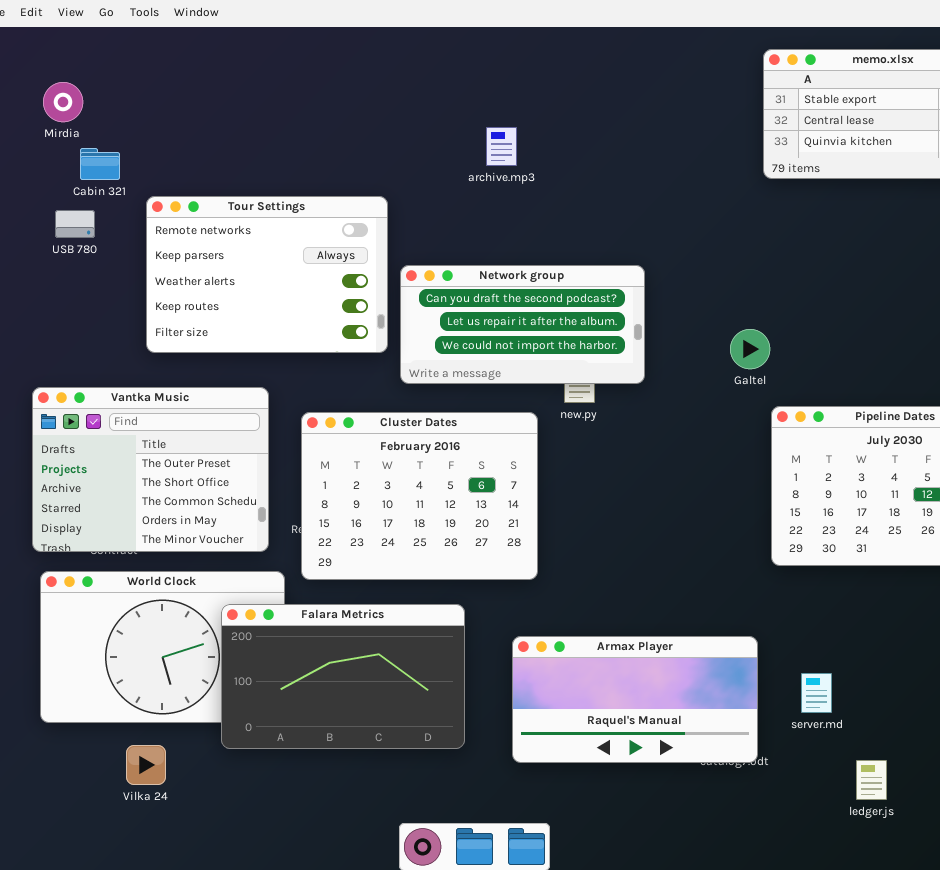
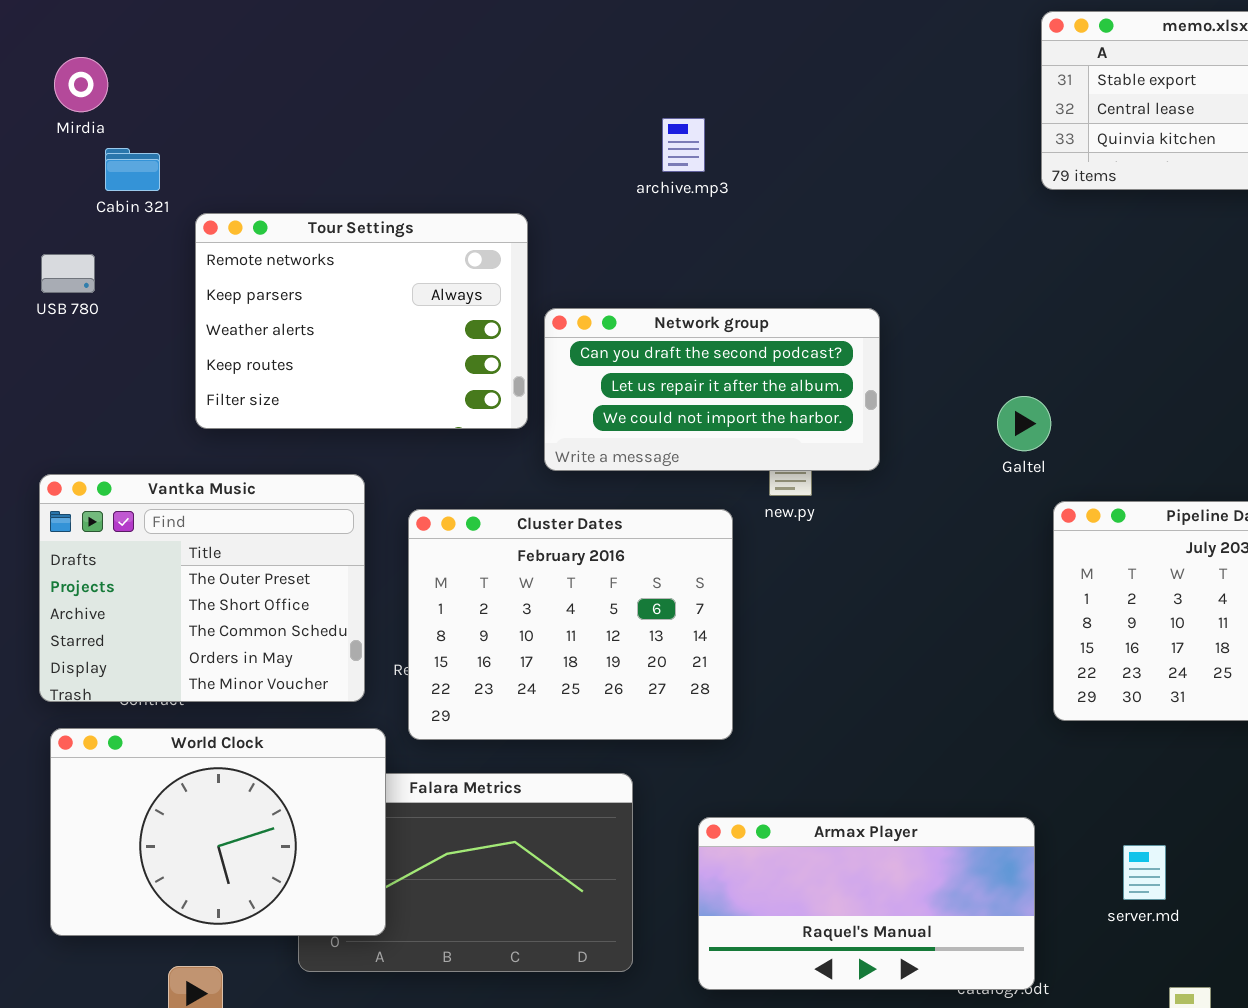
USB 780: [55,210,95,238] -> [41,254,95,293], moved
World Clock: [40,571,285,723] -> [50,728,386,936], raised
server.md: [801,673,832,713] -> [1123,845,1166,900], moved

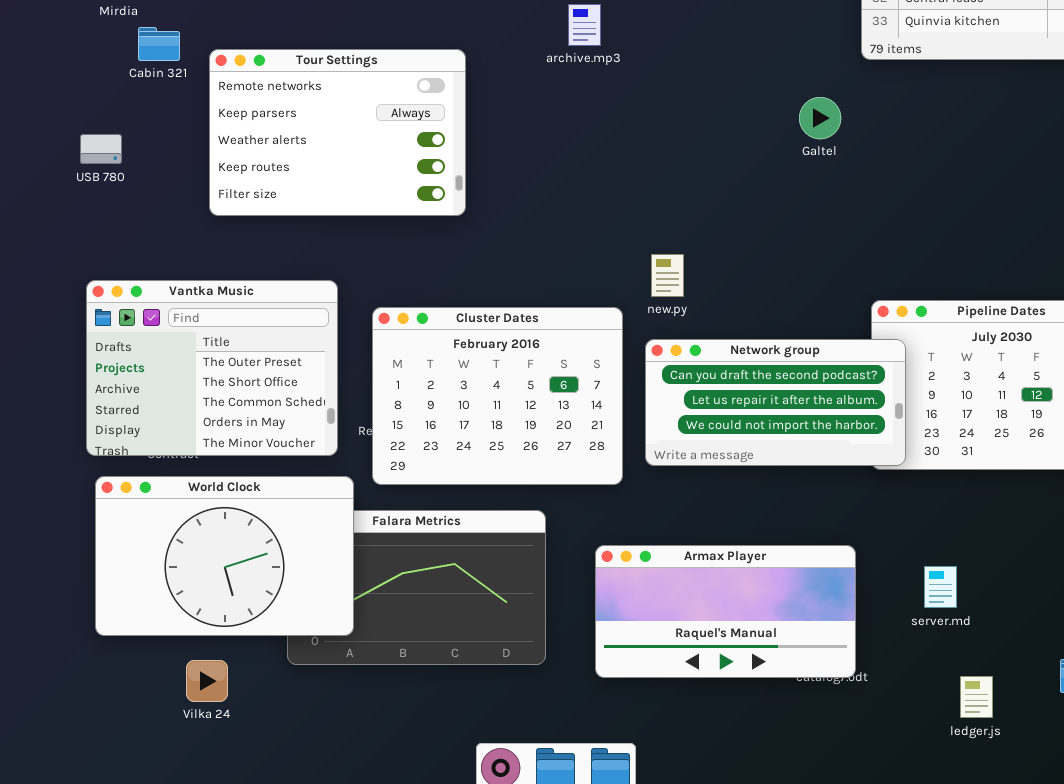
Tour Settings: [195,213,528,429] -> [209,49,466,216], moved
USB 780: [41,254,95,293] -> [80,134,122,164], moved
Network group: [544,308,880,471] -> [645,339,906,466], moved
Galtel: [997,396,1051,451] -> [799,97,841,139], moved

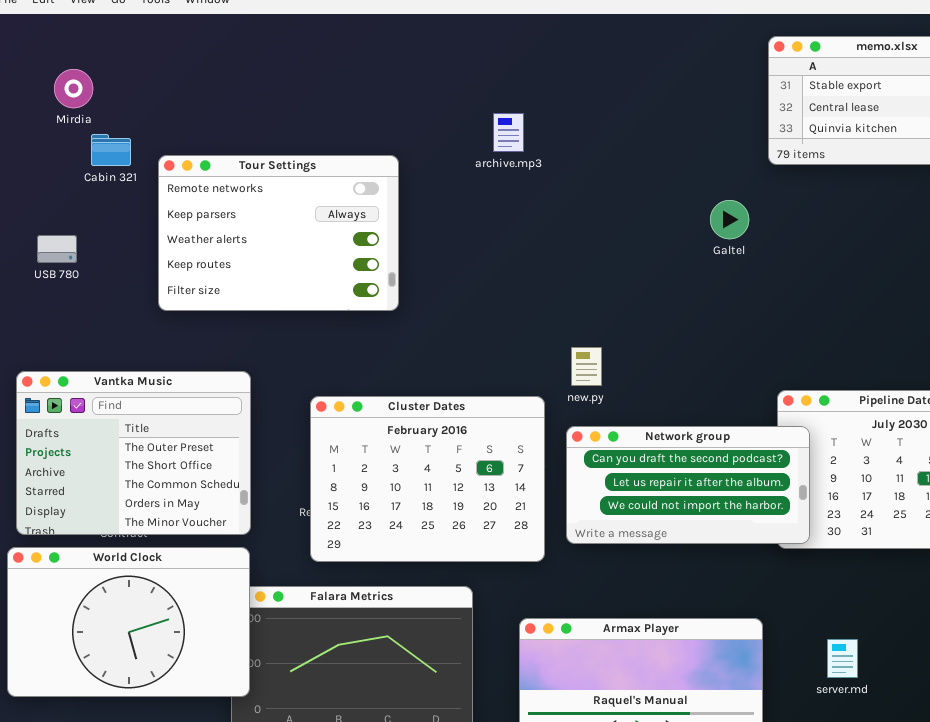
Vantka Music: [86,280,338,456] -> [16,371,251,535], moved
World Clock: [95,476,354,636] -> [7,547,250,697], moved

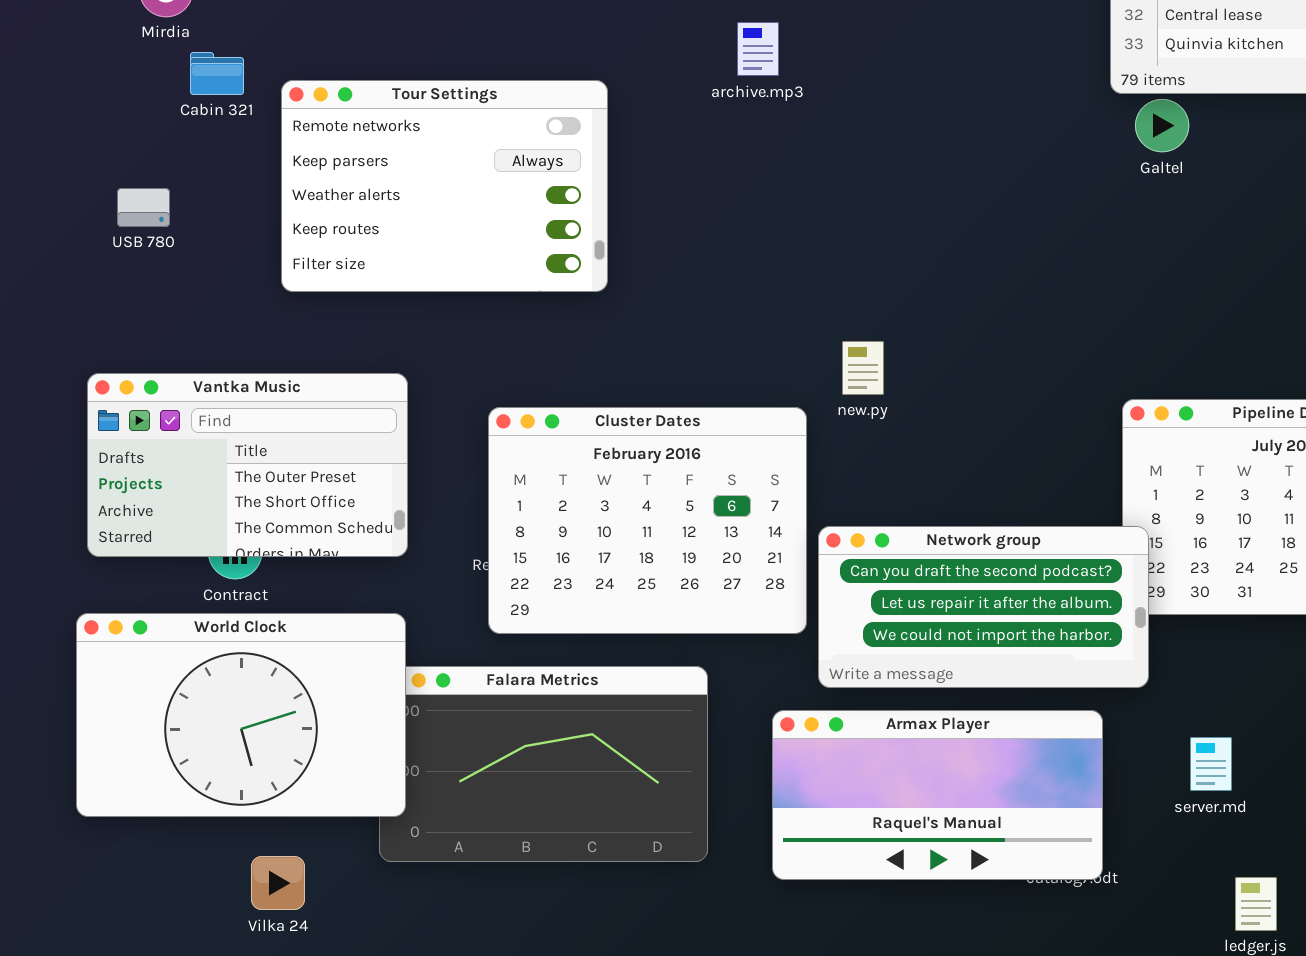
Galtel: [710,200,749,239] -> [1135,99,1189,152], moved
Vantka Music: [16,371,251,535] -> [87,373,408,557], resized
Network group: [566,426,810,544] -> [818,526,1149,688], moved

